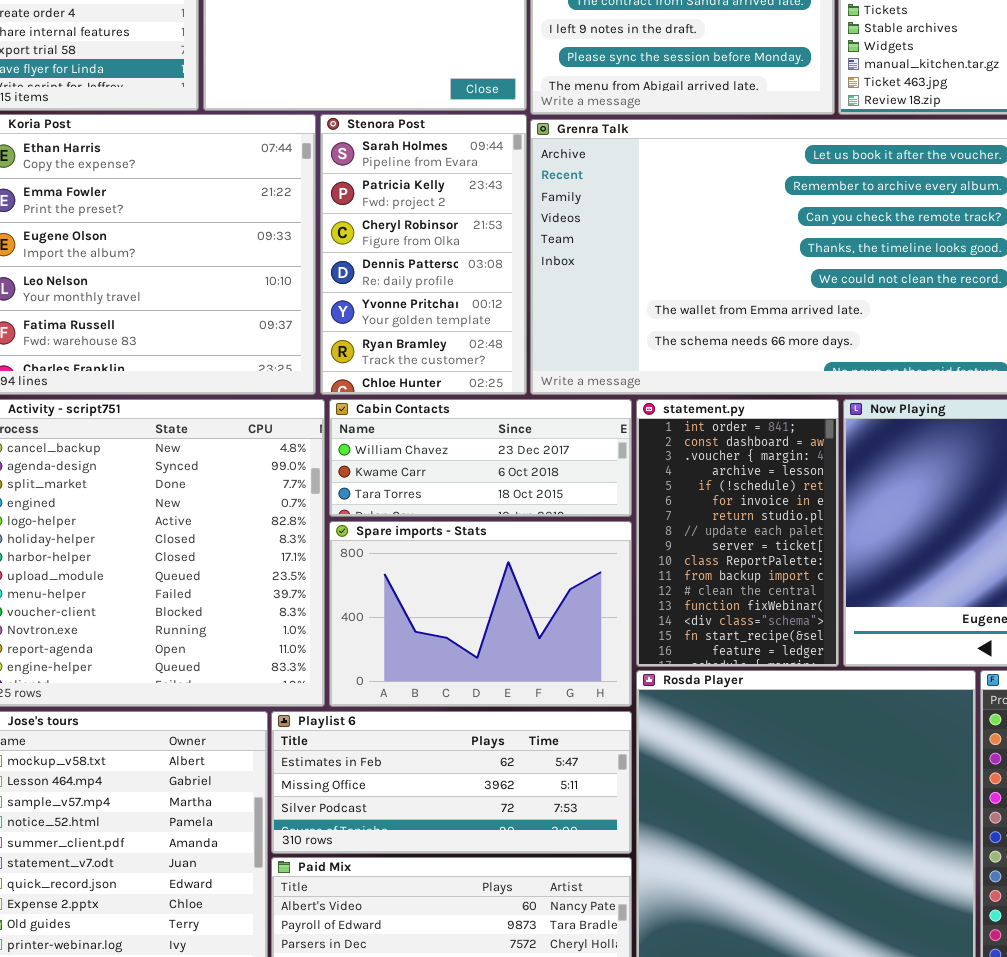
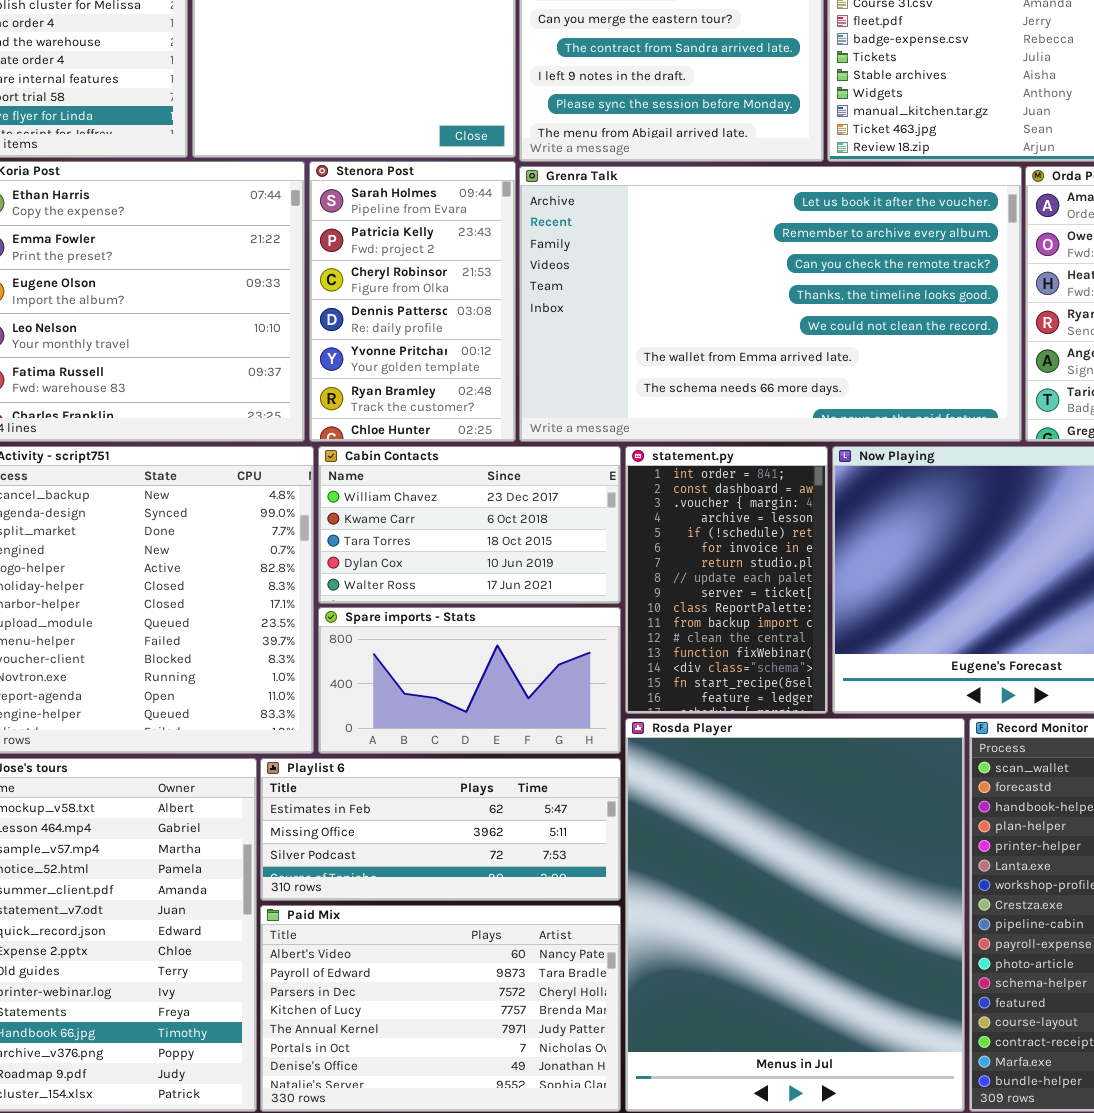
Cabin Contacts: [329,399,632,517] -> [318,446,621,604], resized
Spare imports - Stats: [329,521,632,707] -> [318,607,621,754], resized

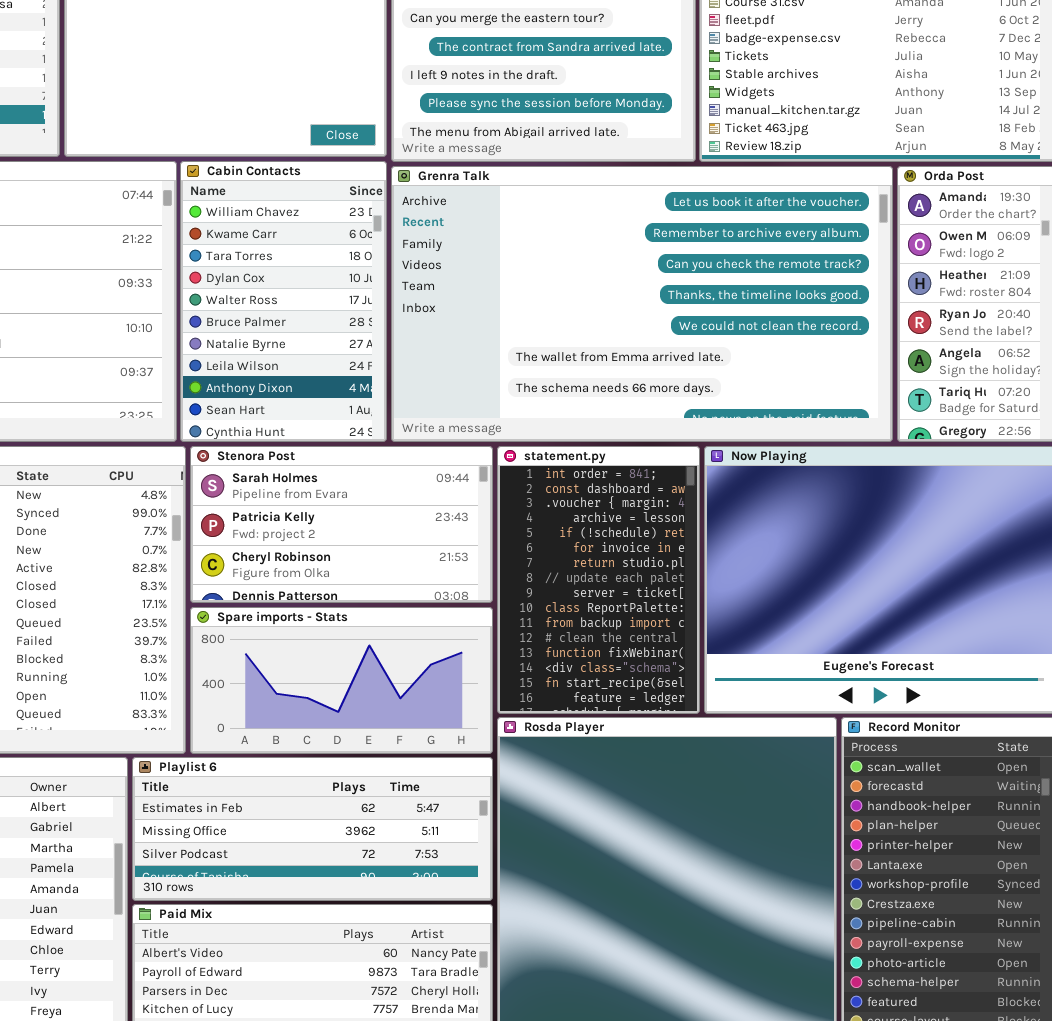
Stenora Post: [309,161,516,442] -> [190,446,493,603], moved, resized
Cabin Contacts: [318,446,621,604] -> [180,161,387,442], moved, resized

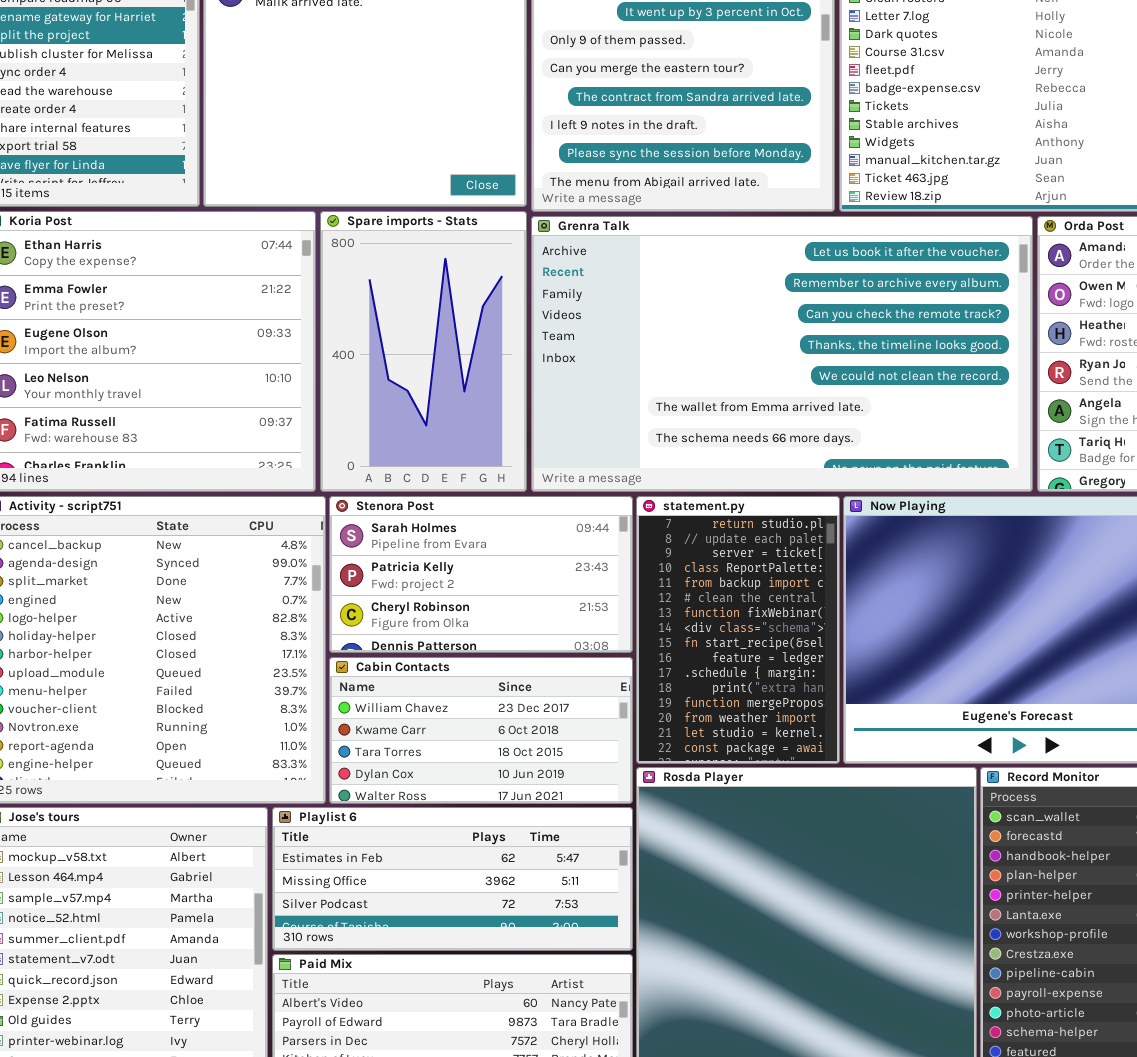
Cabin Contacts: [180,161,387,442] -> [329,657,633,804], moved, resized
statement.py: [497,446,700,714] -> [636,496,840,764], scrolled down 6 rows
Spare imports - Stats: [190,607,493,754] -> [320,211,527,492], moved, resized

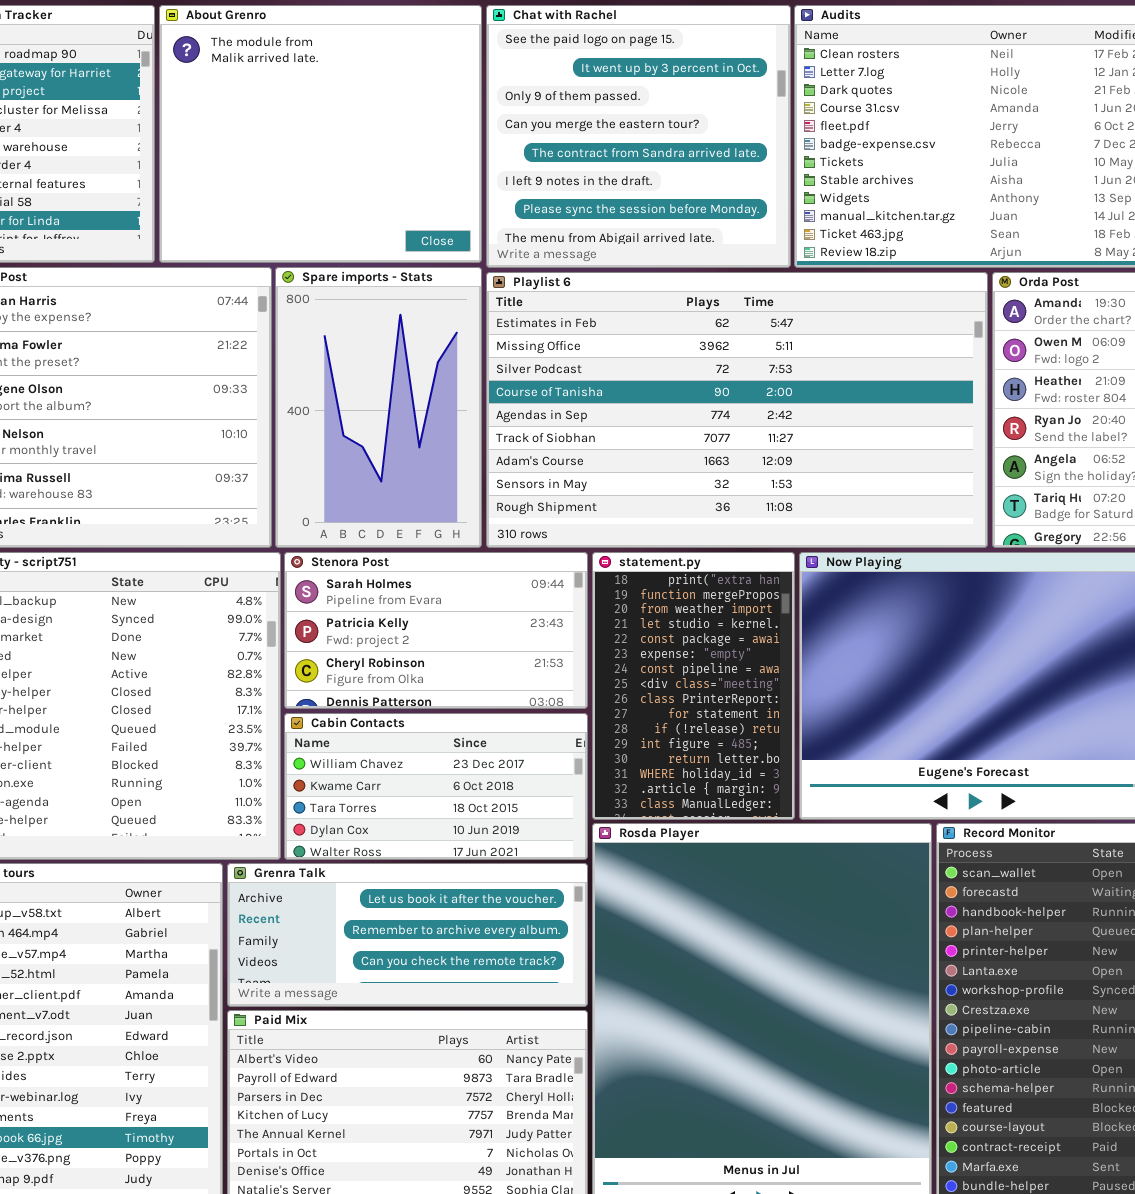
Grenra Talk: [531,216,1033,492] -> [227,863,588,1007], moved, resized
statement.py: [636,496,840,764] -> [592,552,795,820], scrolled down 11 rows
Playlist 6: [272,807,633,951] -> [486,272,988,548], moved, resized

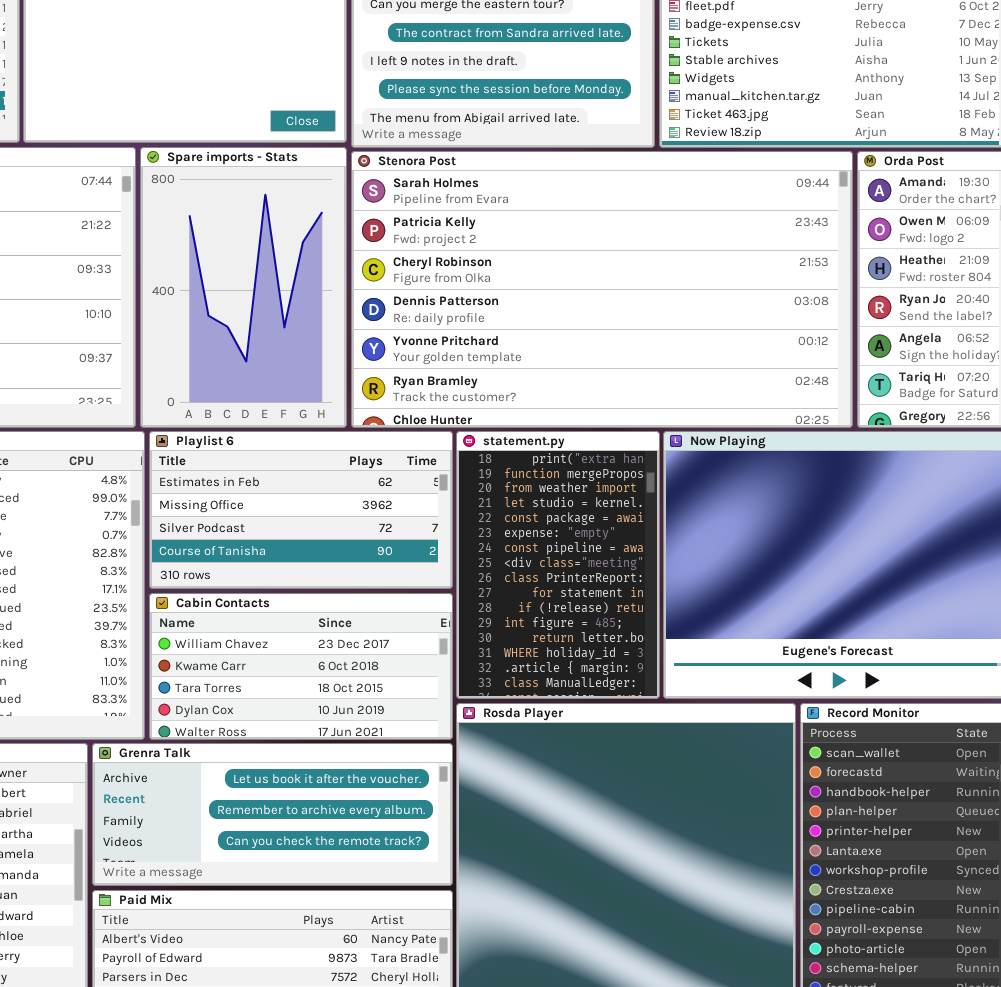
Playlist 6: [486,272,988,548] -> [149,431,453,589], moved, resized
Stenora Post: [284,552,588,709] -> [351,151,853,428], moved, resized

